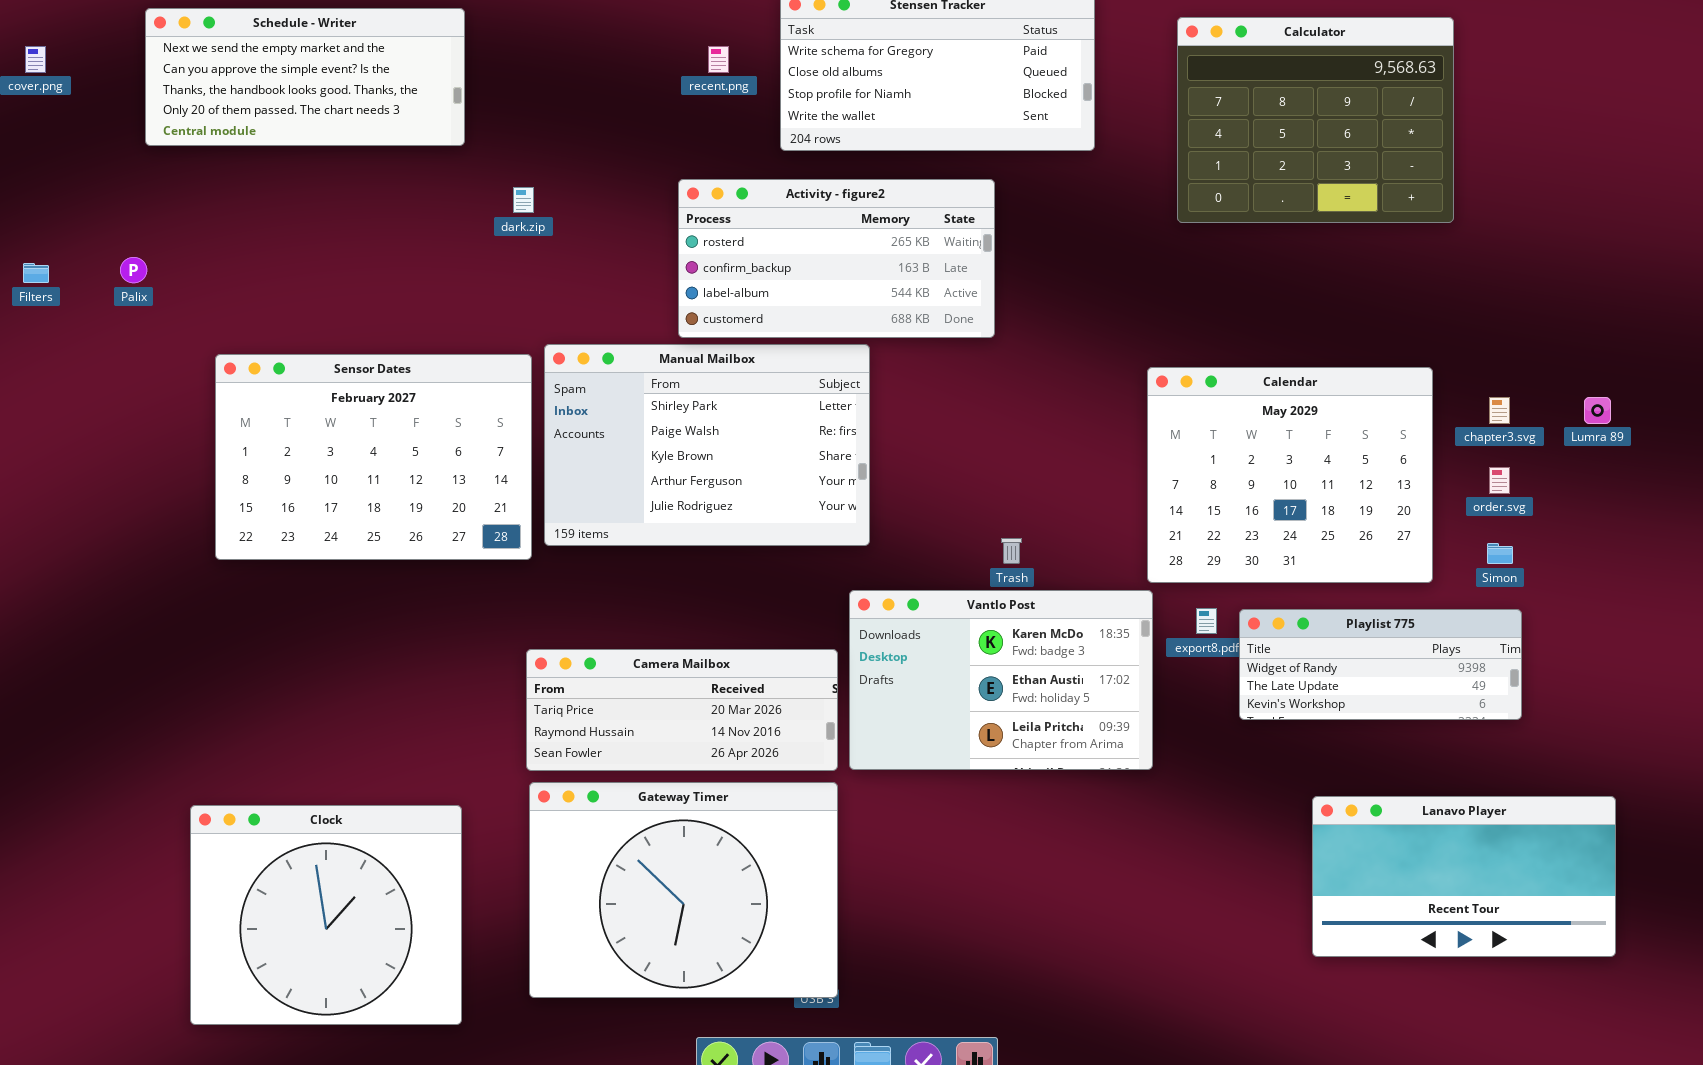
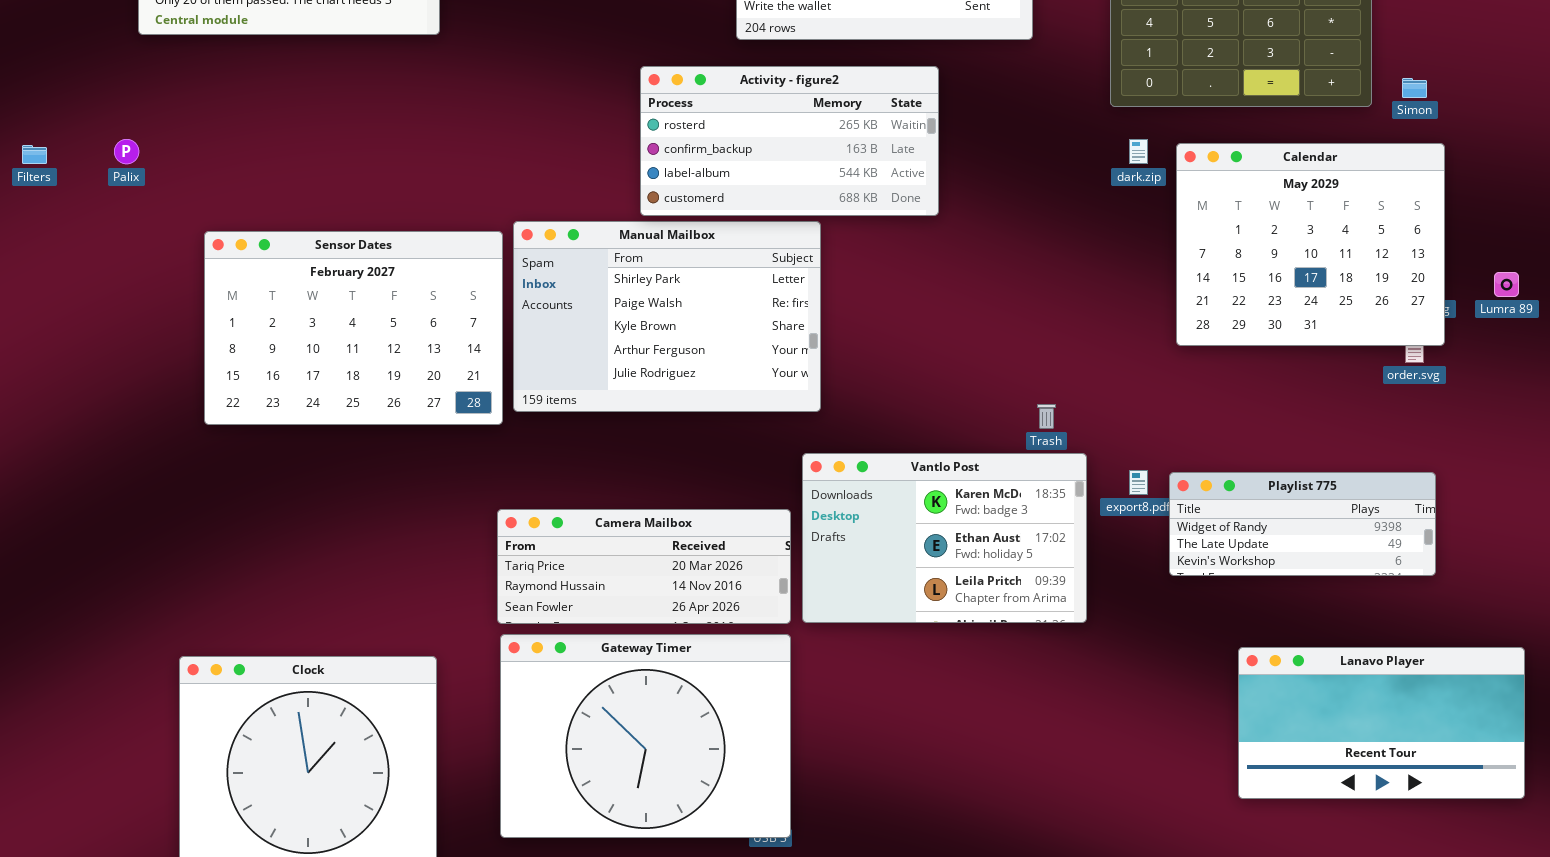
dark.zip: [513,187,534,213] -> [1129,139,1148,164], moved
Calendar: [1147,367,1433,583] -> [1176,143,1445,346], moved
Trash: [1001,538,1022,564] -> [1037,404,1056,429], moved
Simon: [1487,543,1513,564] -> [1402,78,1427,98], moved

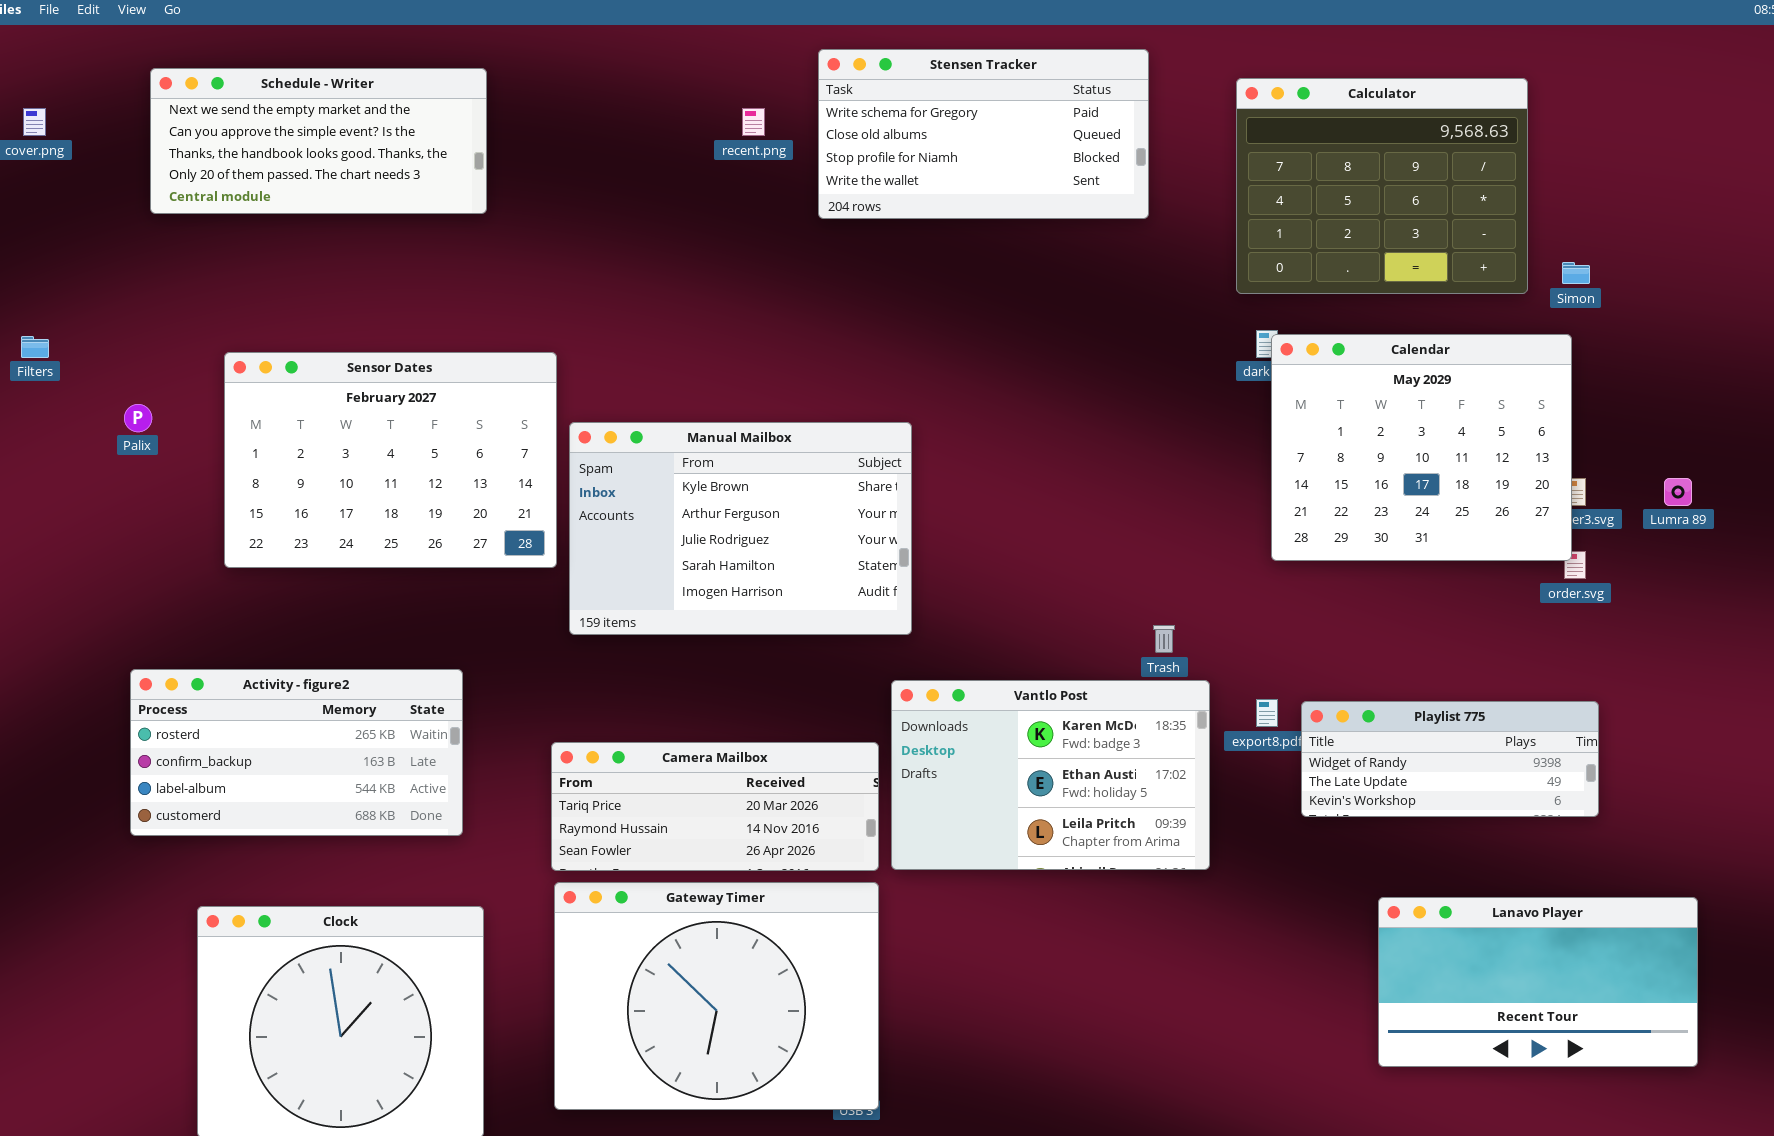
Activity - figure2: [640,66,939,216] -> [130,669,463,836], moved
Palix: [114,139,139,164] -> [124,404,152,432], moved
Calendar: [1176,143,1445,346] -> [1271,334,1572,561], moved
Manual Mailbox: [513,221,821,412] -> [569,422,912,635], scrolled down 2 rows
Sensor Dates: [204,231,503,425] -> [224,352,557,568], moved

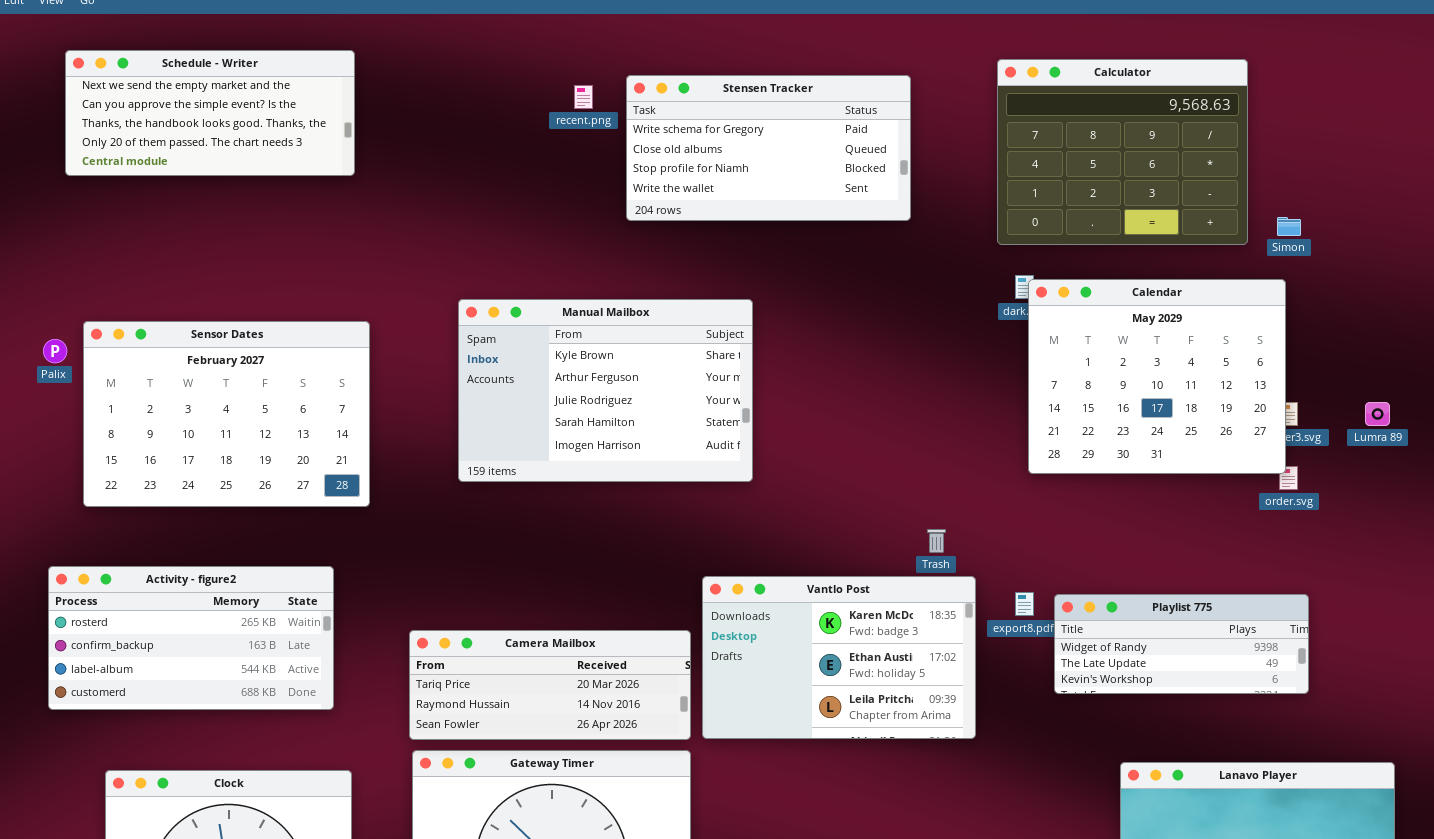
Stensen Tracker: [818,49,1149,219] -> [626,75,911,221], moved
Sensor Dates: [224,352,557,568] -> [83,321,370,507], moved
Manual Mailbox: [569,422,912,635] -> [458,299,753,482], moved

